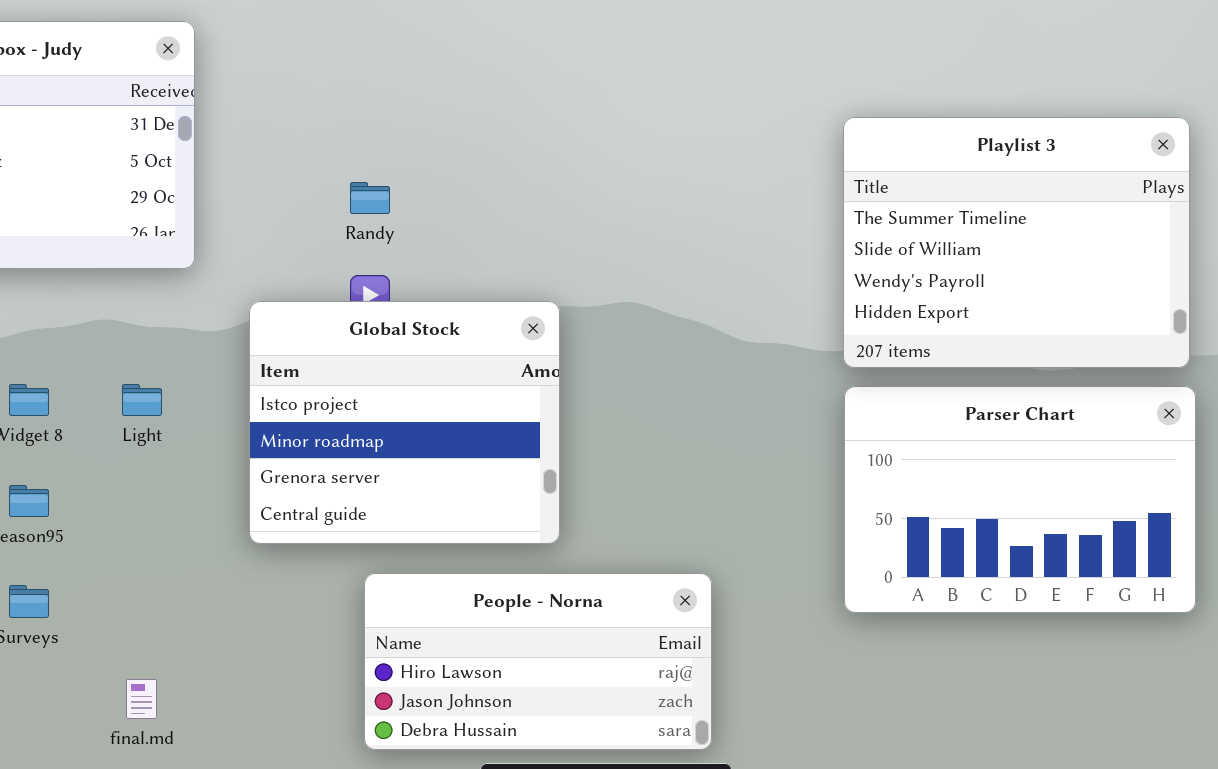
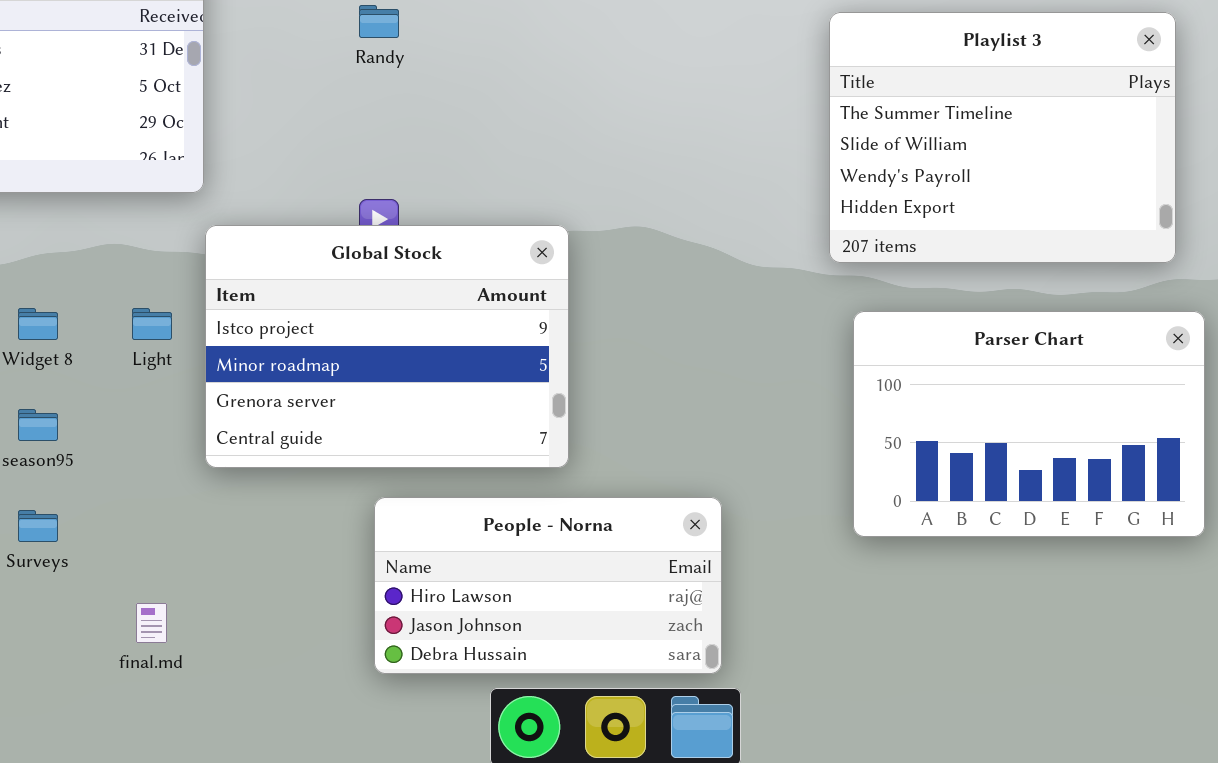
Playlist 3: [843,117,1190,368] -> [829,12,1176,263], moved
Randy: [350,182,390,214] -> [359,5,399,38], moved
Global Stock: [249,301,560,544] -> [205,225,569,468], resized

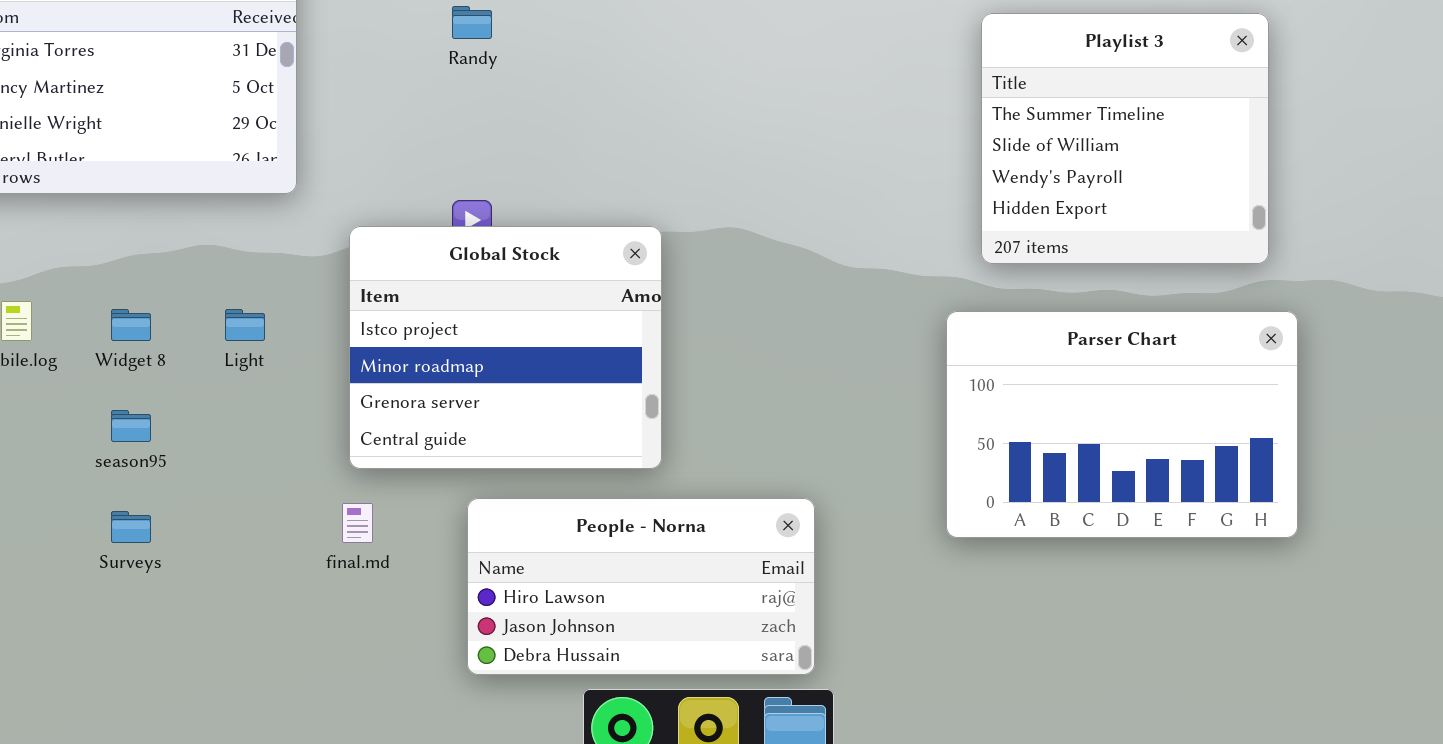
Playlist 3: [829,12,1176,263] -> [981,13,1269,264], resized
Global Stock: [205,225,569,468] -> [349,226,662,469], resized
final.md: [136,603,167,643] -> [342,503,373,543], moved

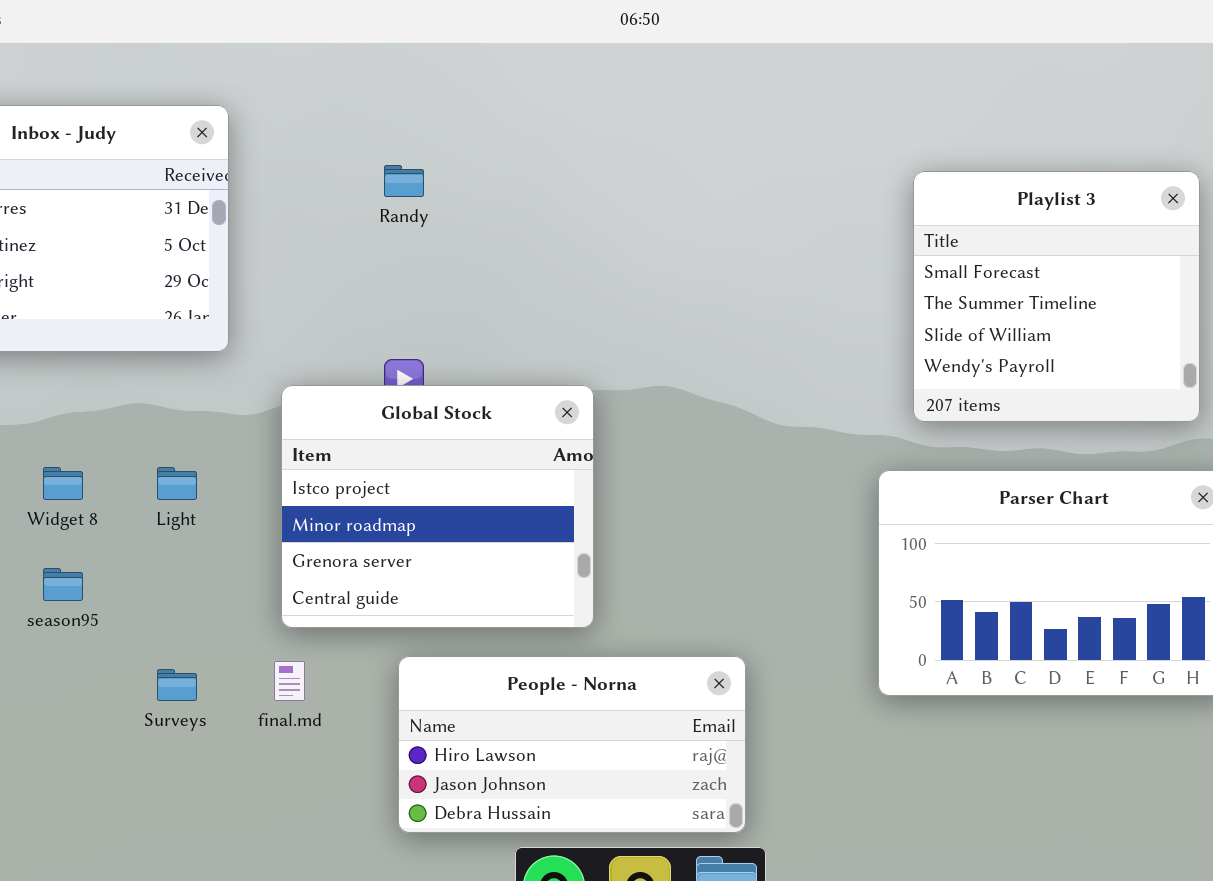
Playlist 3: [981,13,1269,264] -> [913,171,1200,422], scrolled up 1 row
Surveys: [111,511,151,543] -> [157,669,197,701], moved

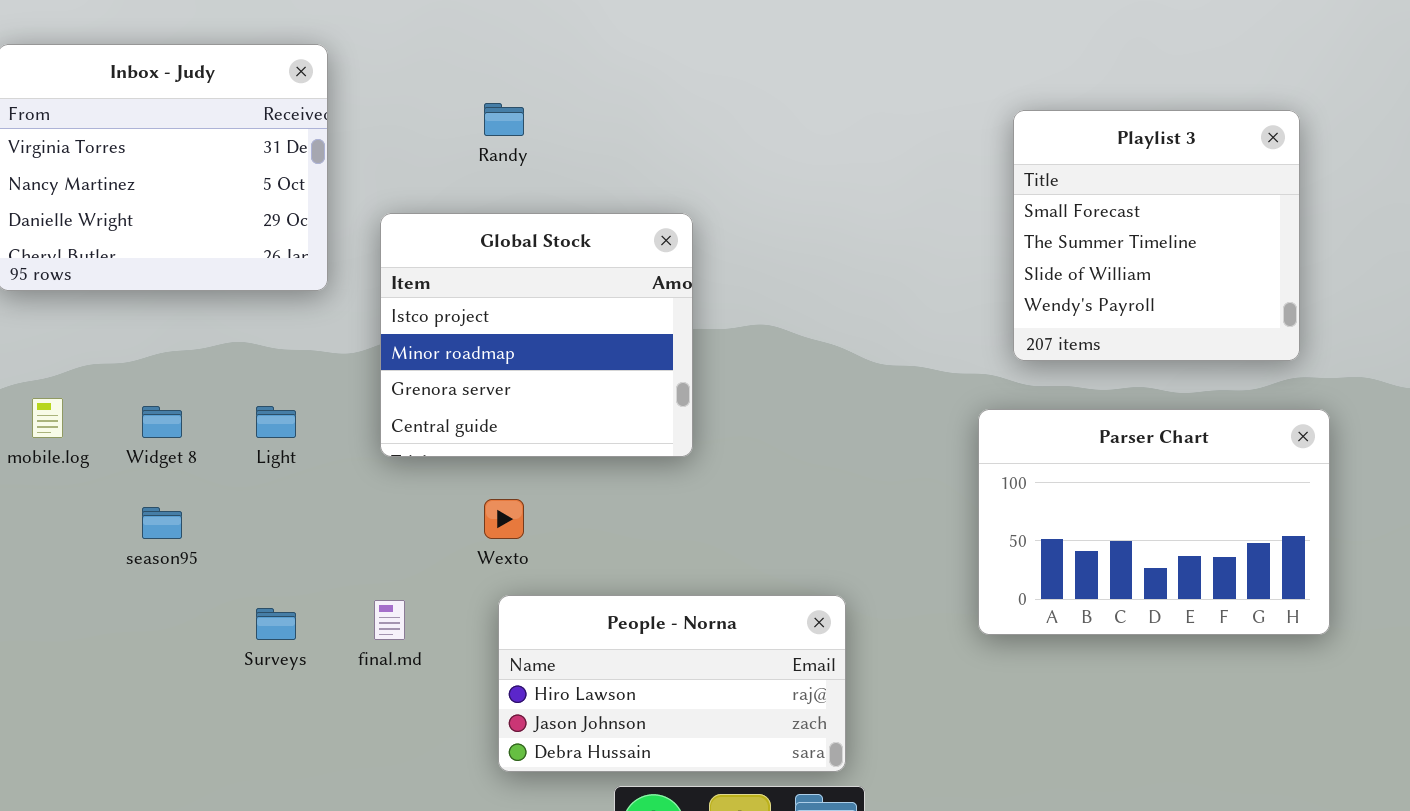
Global Stock: [281,385,594,628] -> [380,213,693,457], moved

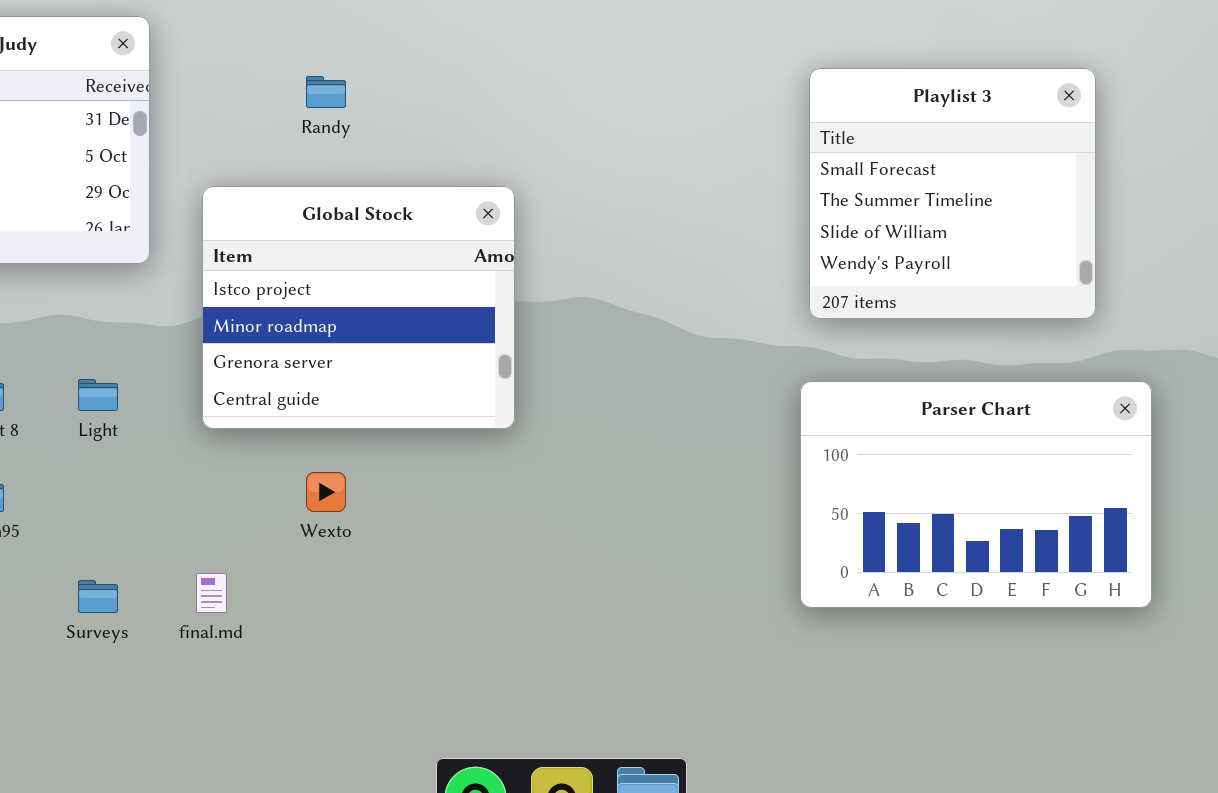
Playlist 3: [1013,110,1300,361] -> [809,68,1096,319], moved
People - Norna: [498,595,846,772] -> none, closed

